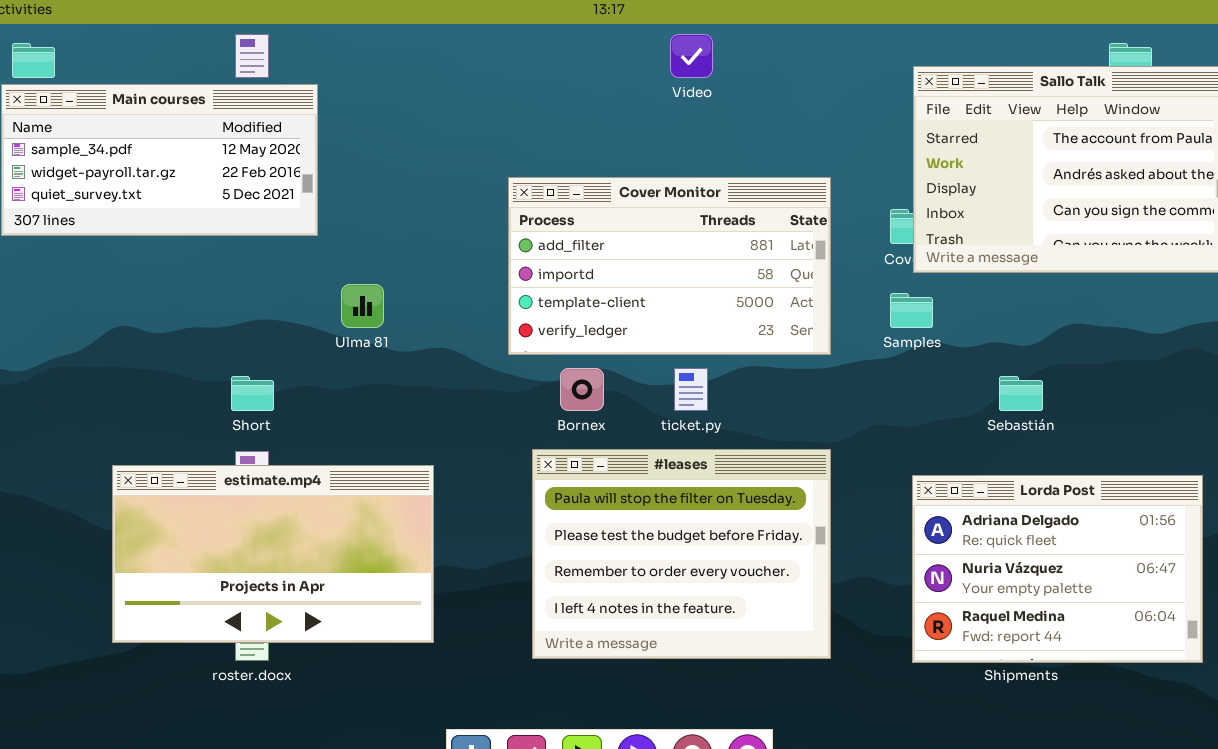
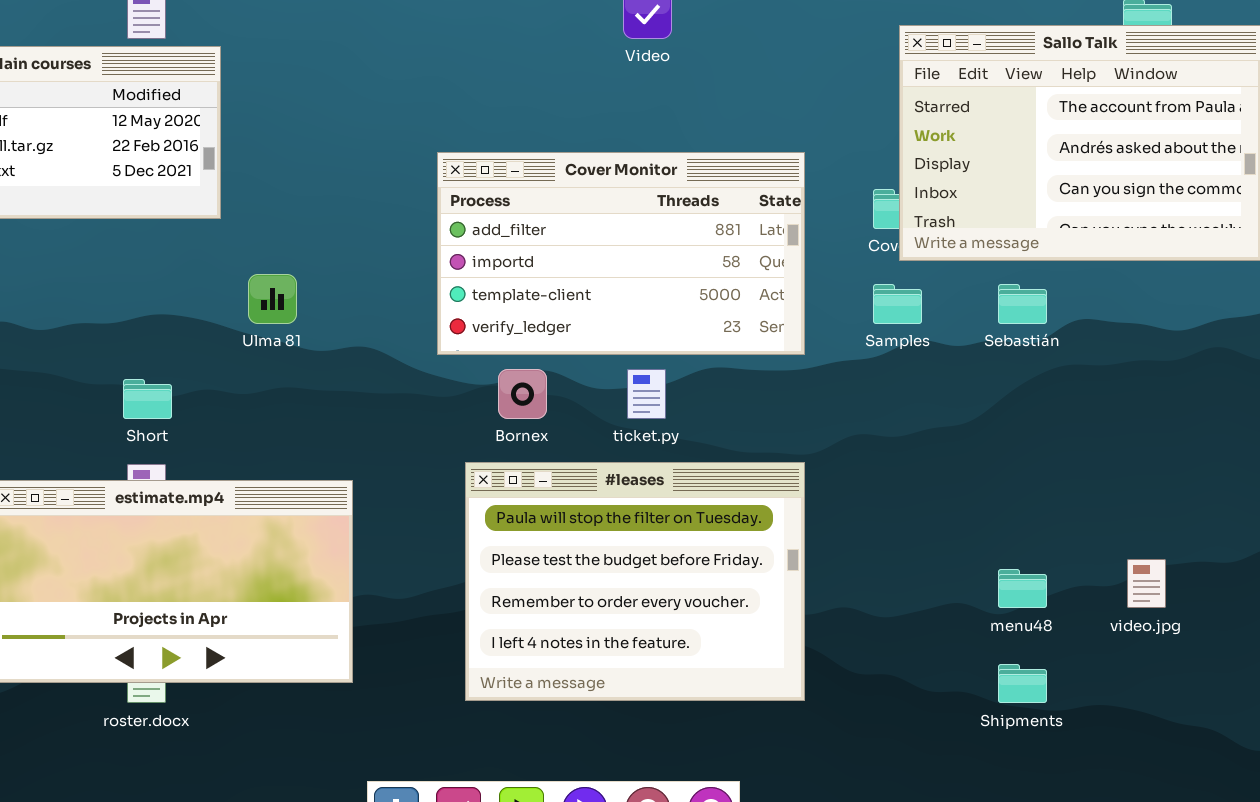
Sebastián: [999,376,1043,411] -> [998,284,1047,324], moved
Lorda Post: [912,475,1203,663] -> none, closed

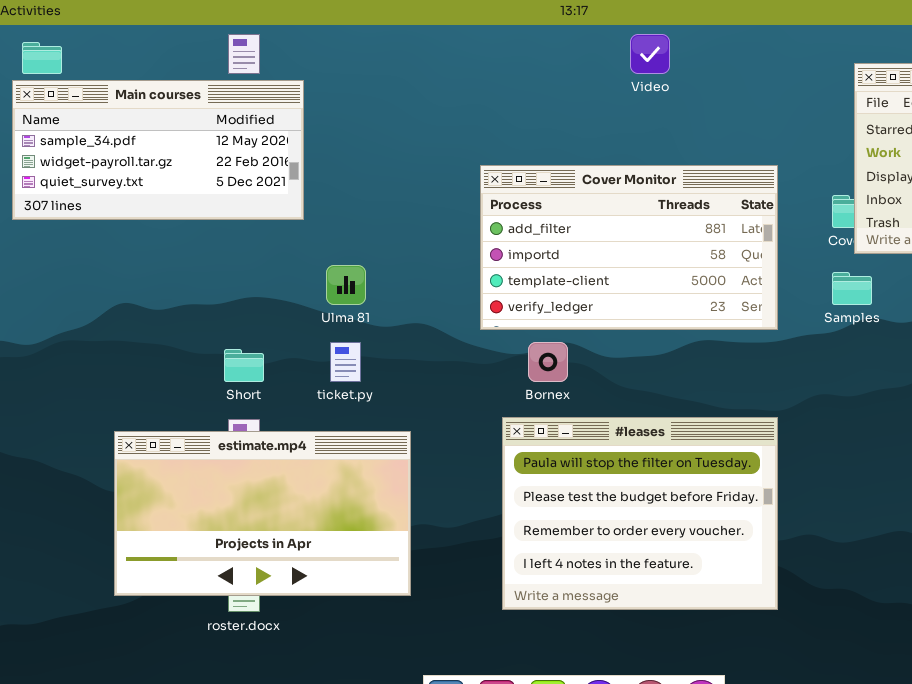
ticket.py: [627,369,666,419] -> [330,342,361,382], moved

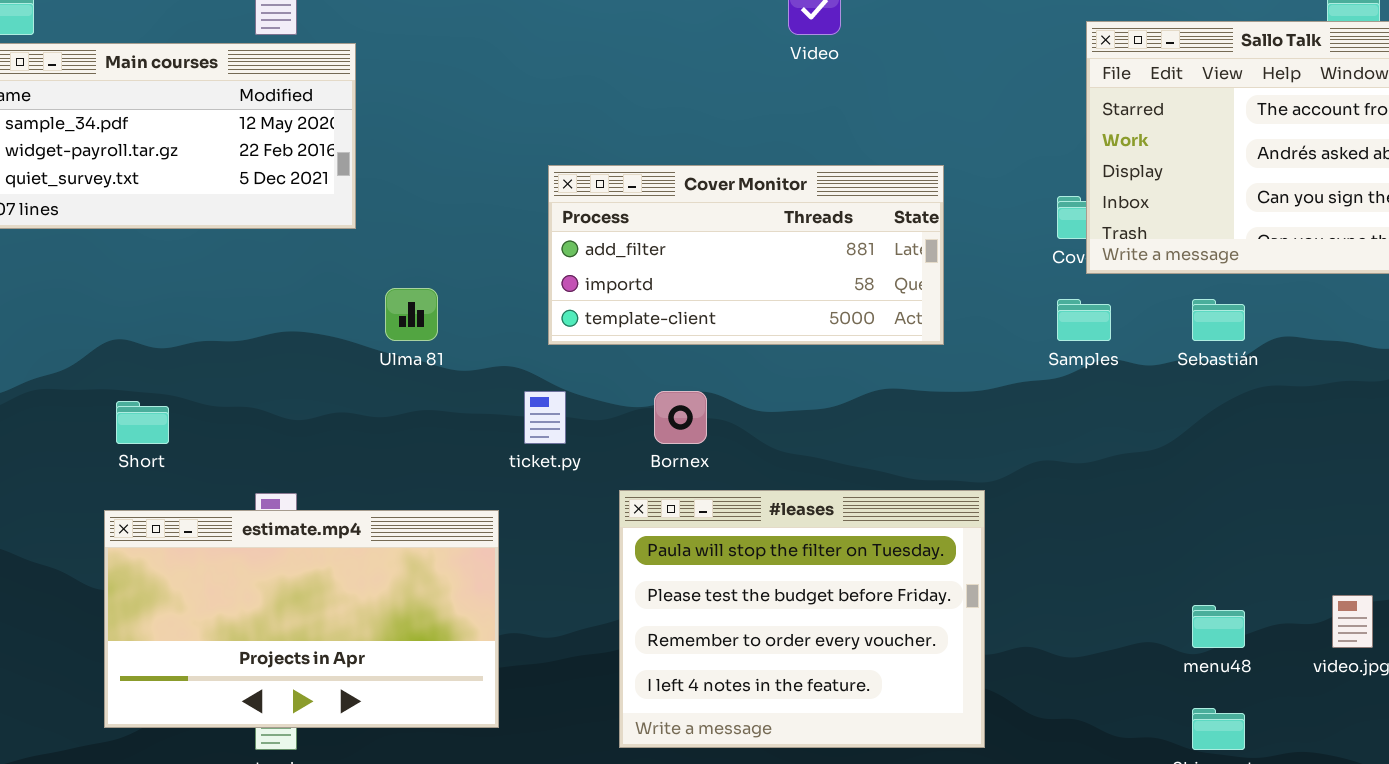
Cover Monitor: [480,165,778,330] -> [548,165,944,345], moved, resized
ticket.py: [330,342,361,382] -> [524,391,566,444], moved
Short: [224,349,264,382] -> [116,401,169,444], moved

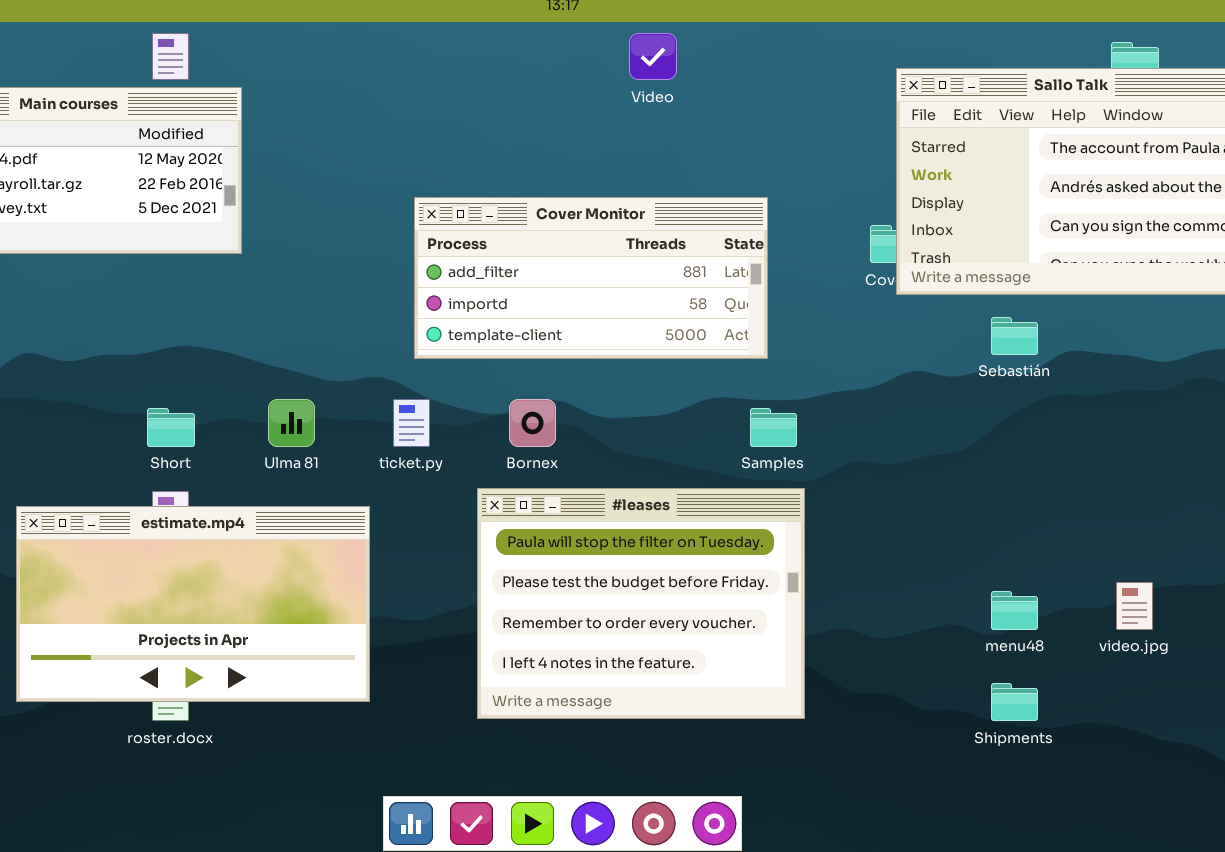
Ulma 81: [385,288,438,341] -> [268,399,315,447], moved
Samples: [1057,299,1111,341] -> [750,408,797,447], moved
Short: [116,401,169,444] -> [147,408,195,447], moved

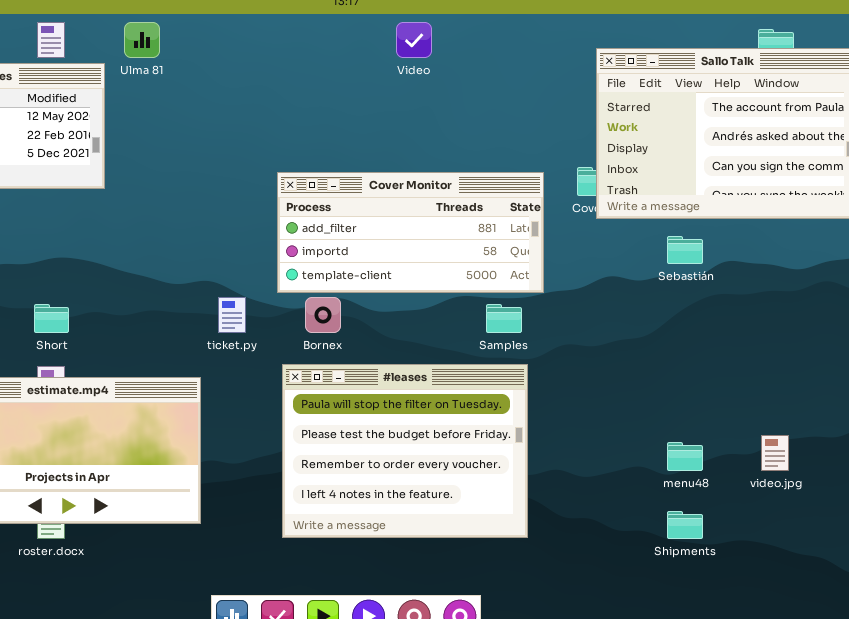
Cover Monitor: [414,197,768,359] -> [277,172,544,293], moved
Ulma 81: [268,399,315,447] -> [124,22,160,58], moved

